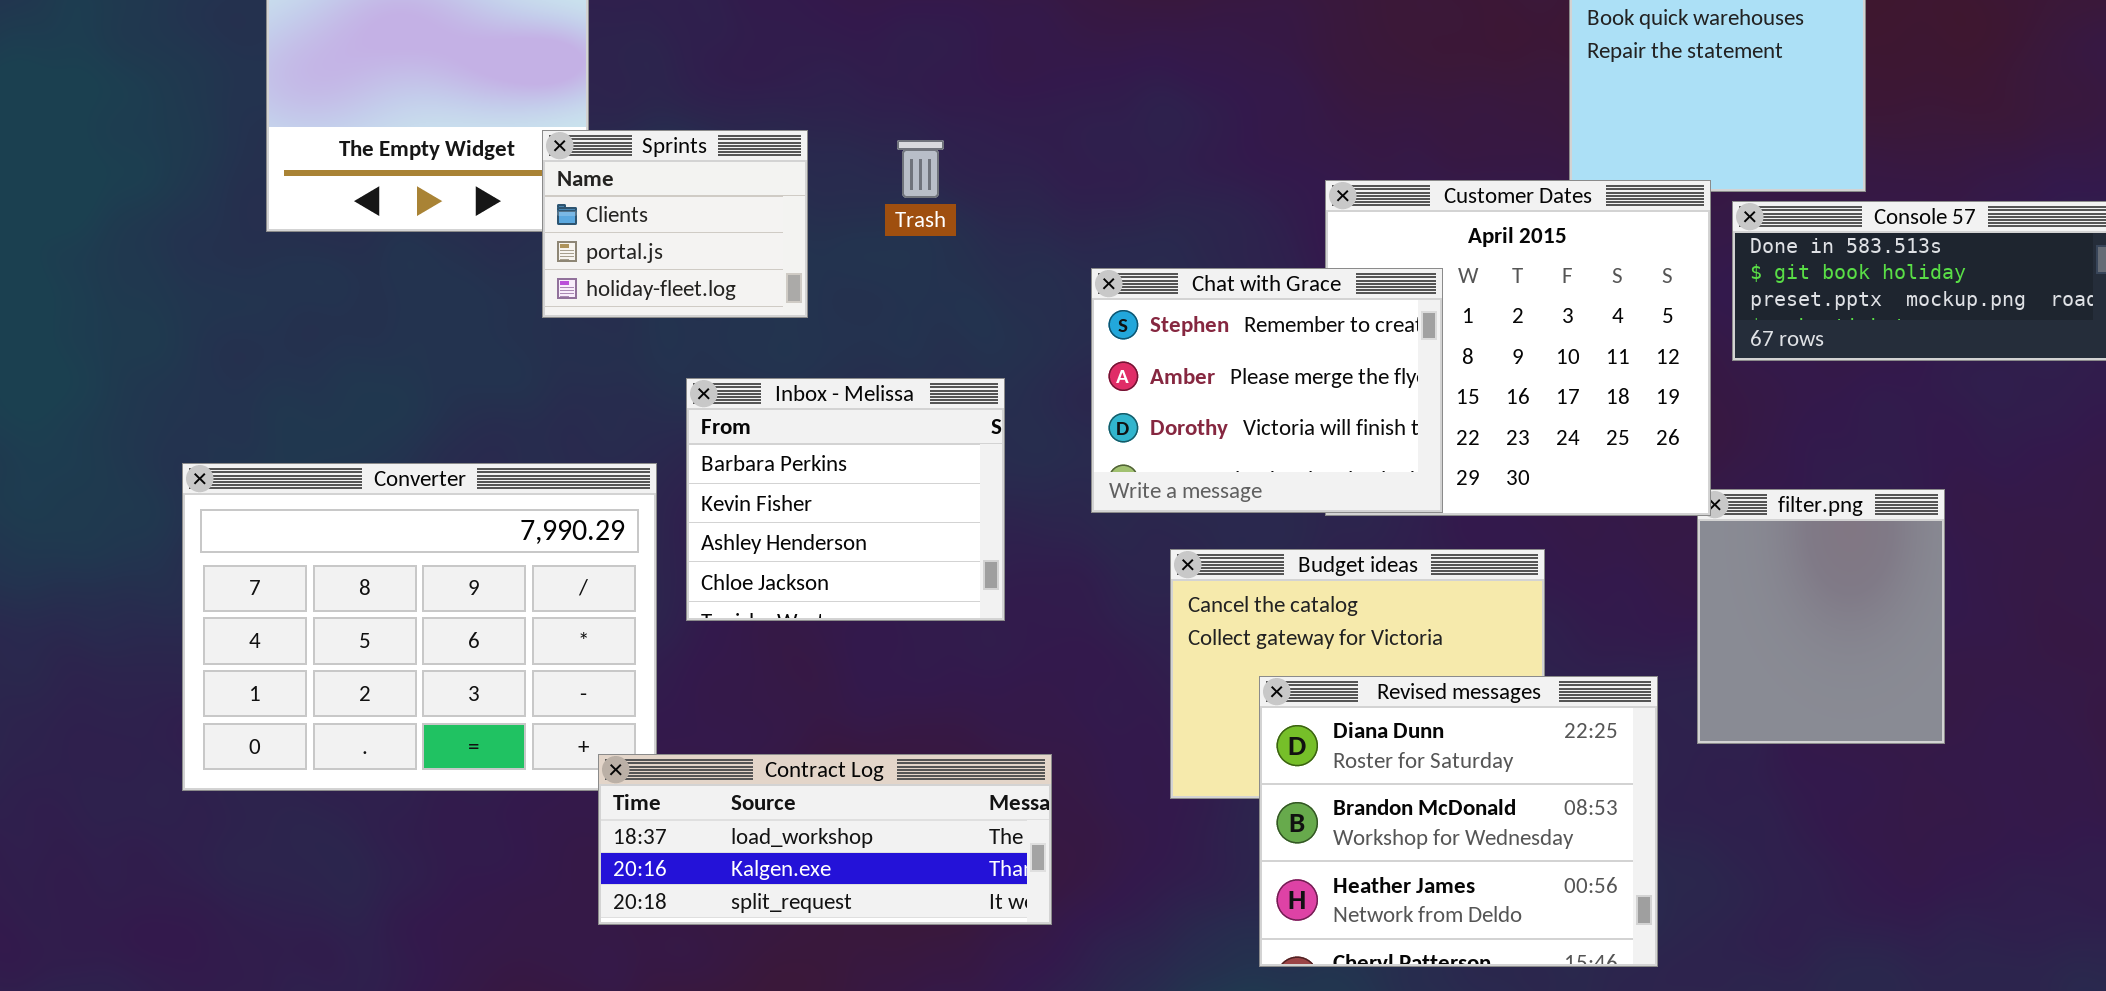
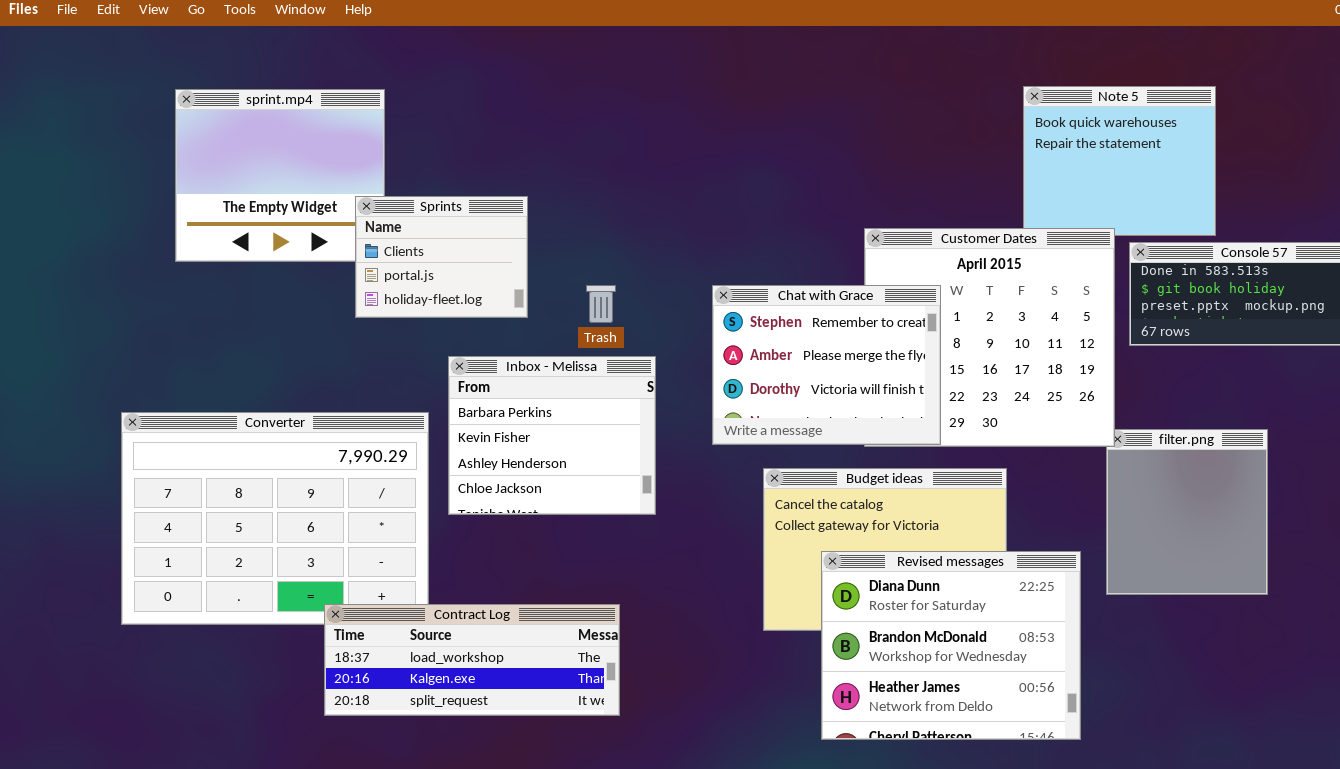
Trash: [897,140,944,198] -> [586,285,616,323], moved
Contract Log: [598,754,1052,925] -> [324,604,620,716], moved

